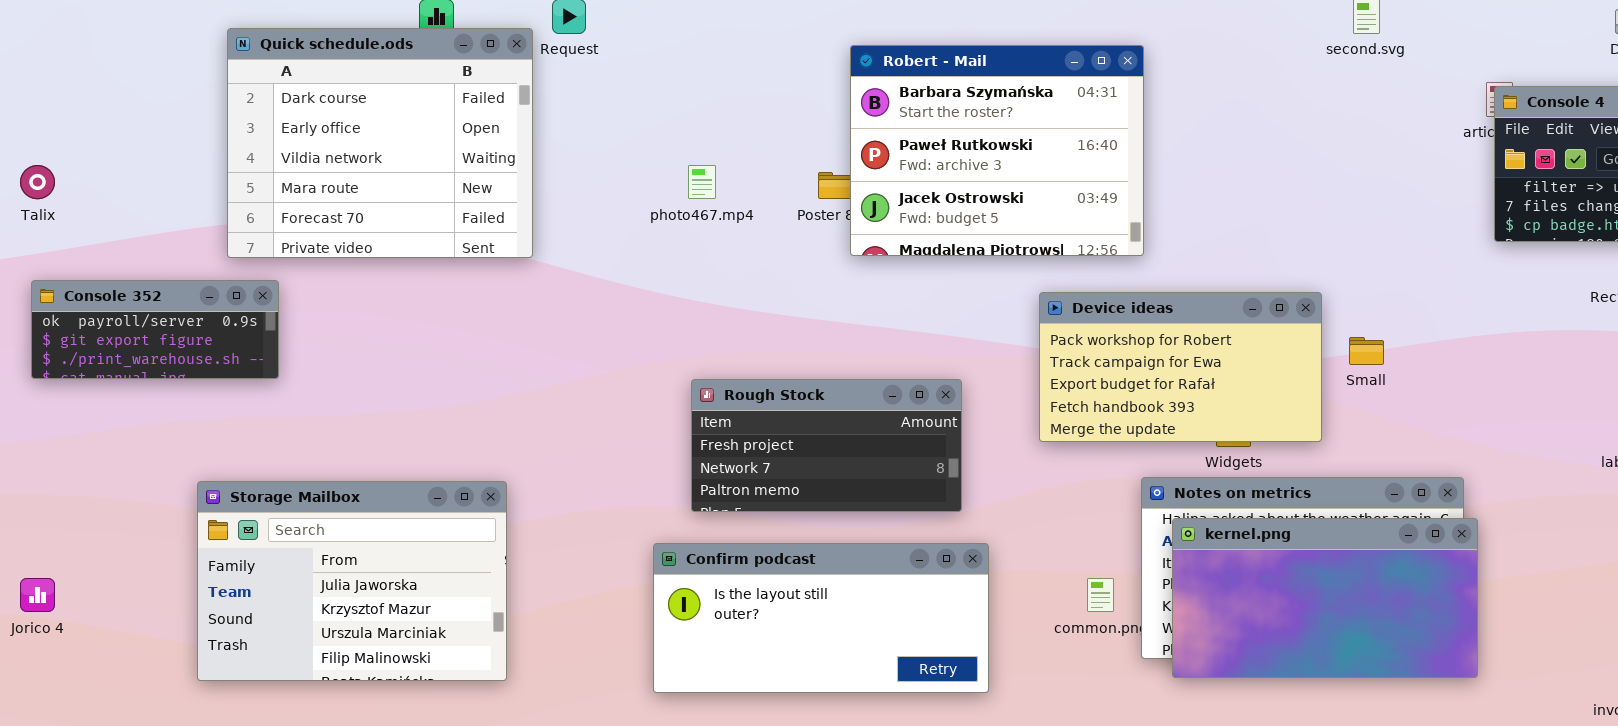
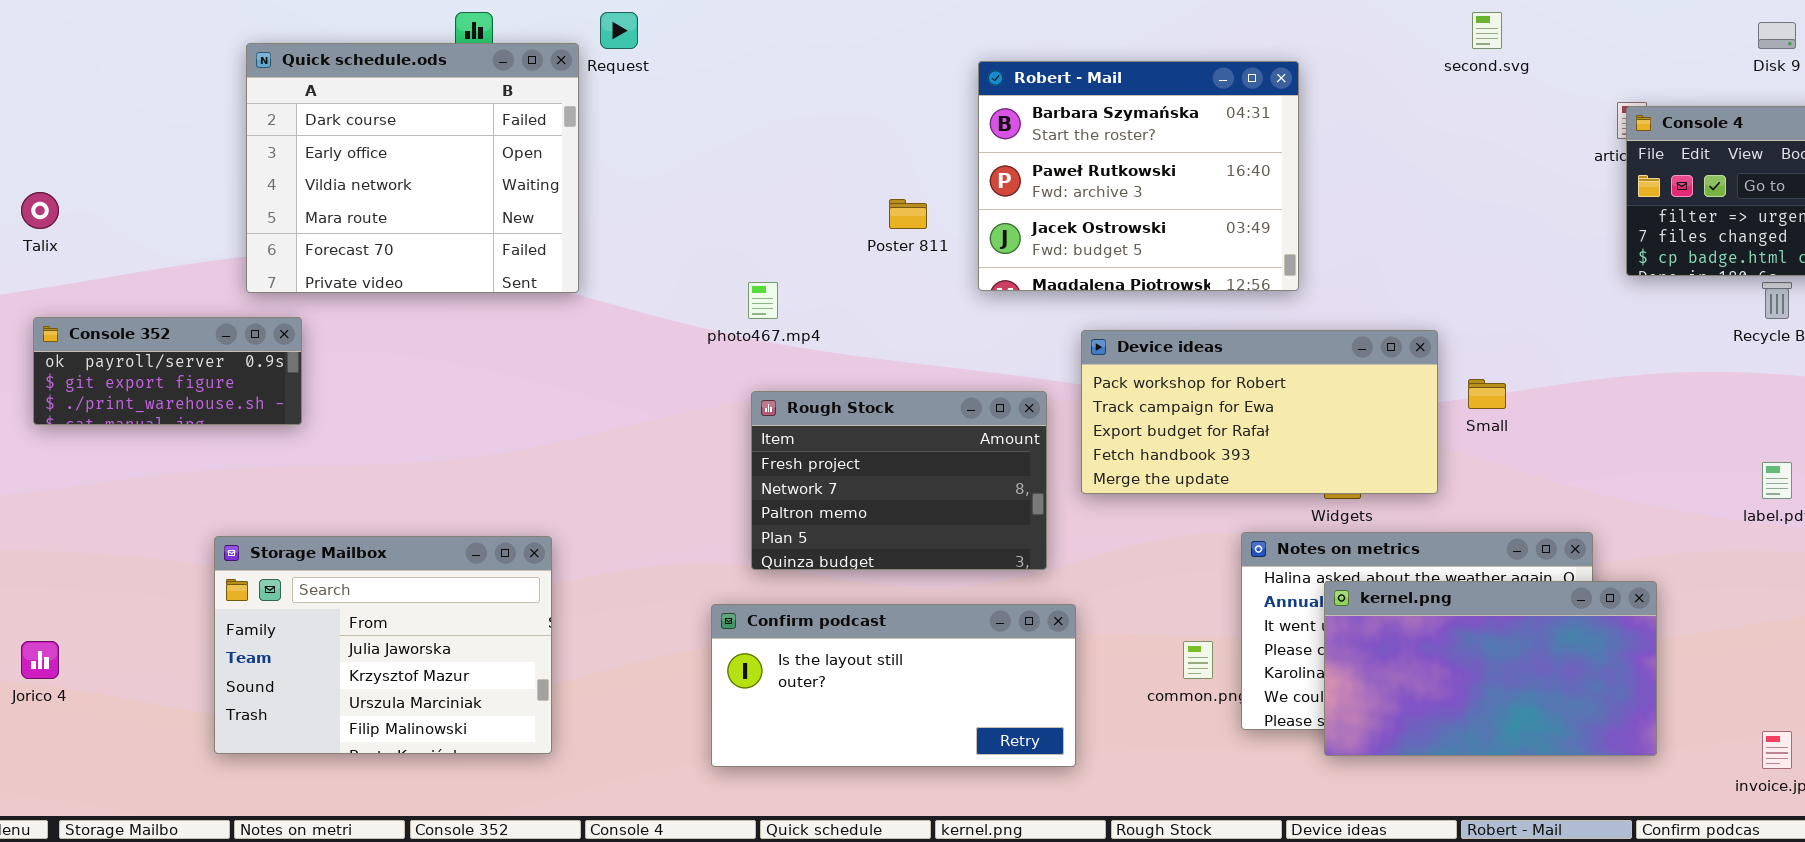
Robert - Mail: [850,45,1144,256] -> [978,61,1299,291], moved
photo467.mp4: [688,165,716,199] -> [748,282,778,319], moved
Device ideas: [1039,292,1322,442] -> [1081,330,1438,494], resized
Rough Stock: [691,379,962,512] -> [751,391,1047,570], resized
kernel.png: [1172,518,1478,678] -> [1324,581,1657,756], moved

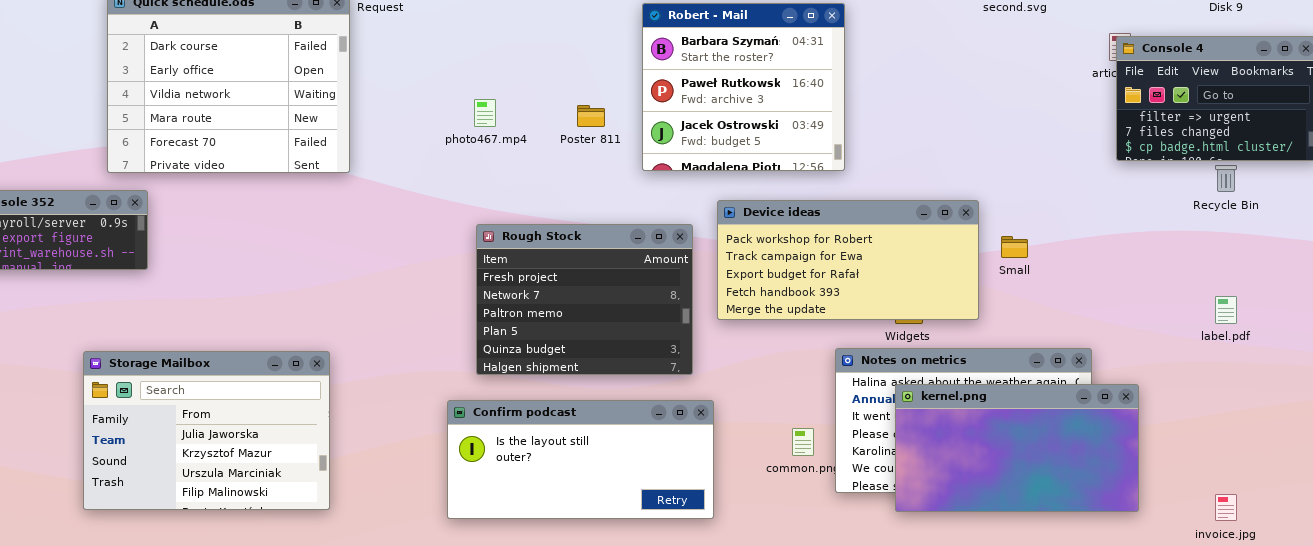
Robert - Mail: [978,61,1299,291] -> [642,3,845,171], resized
photo467.mp4: [748,282,778,319] -> [474,99,496,127], moved
Rough Stock: [751,391,1047,570] -> [476,224,693,375], resized

